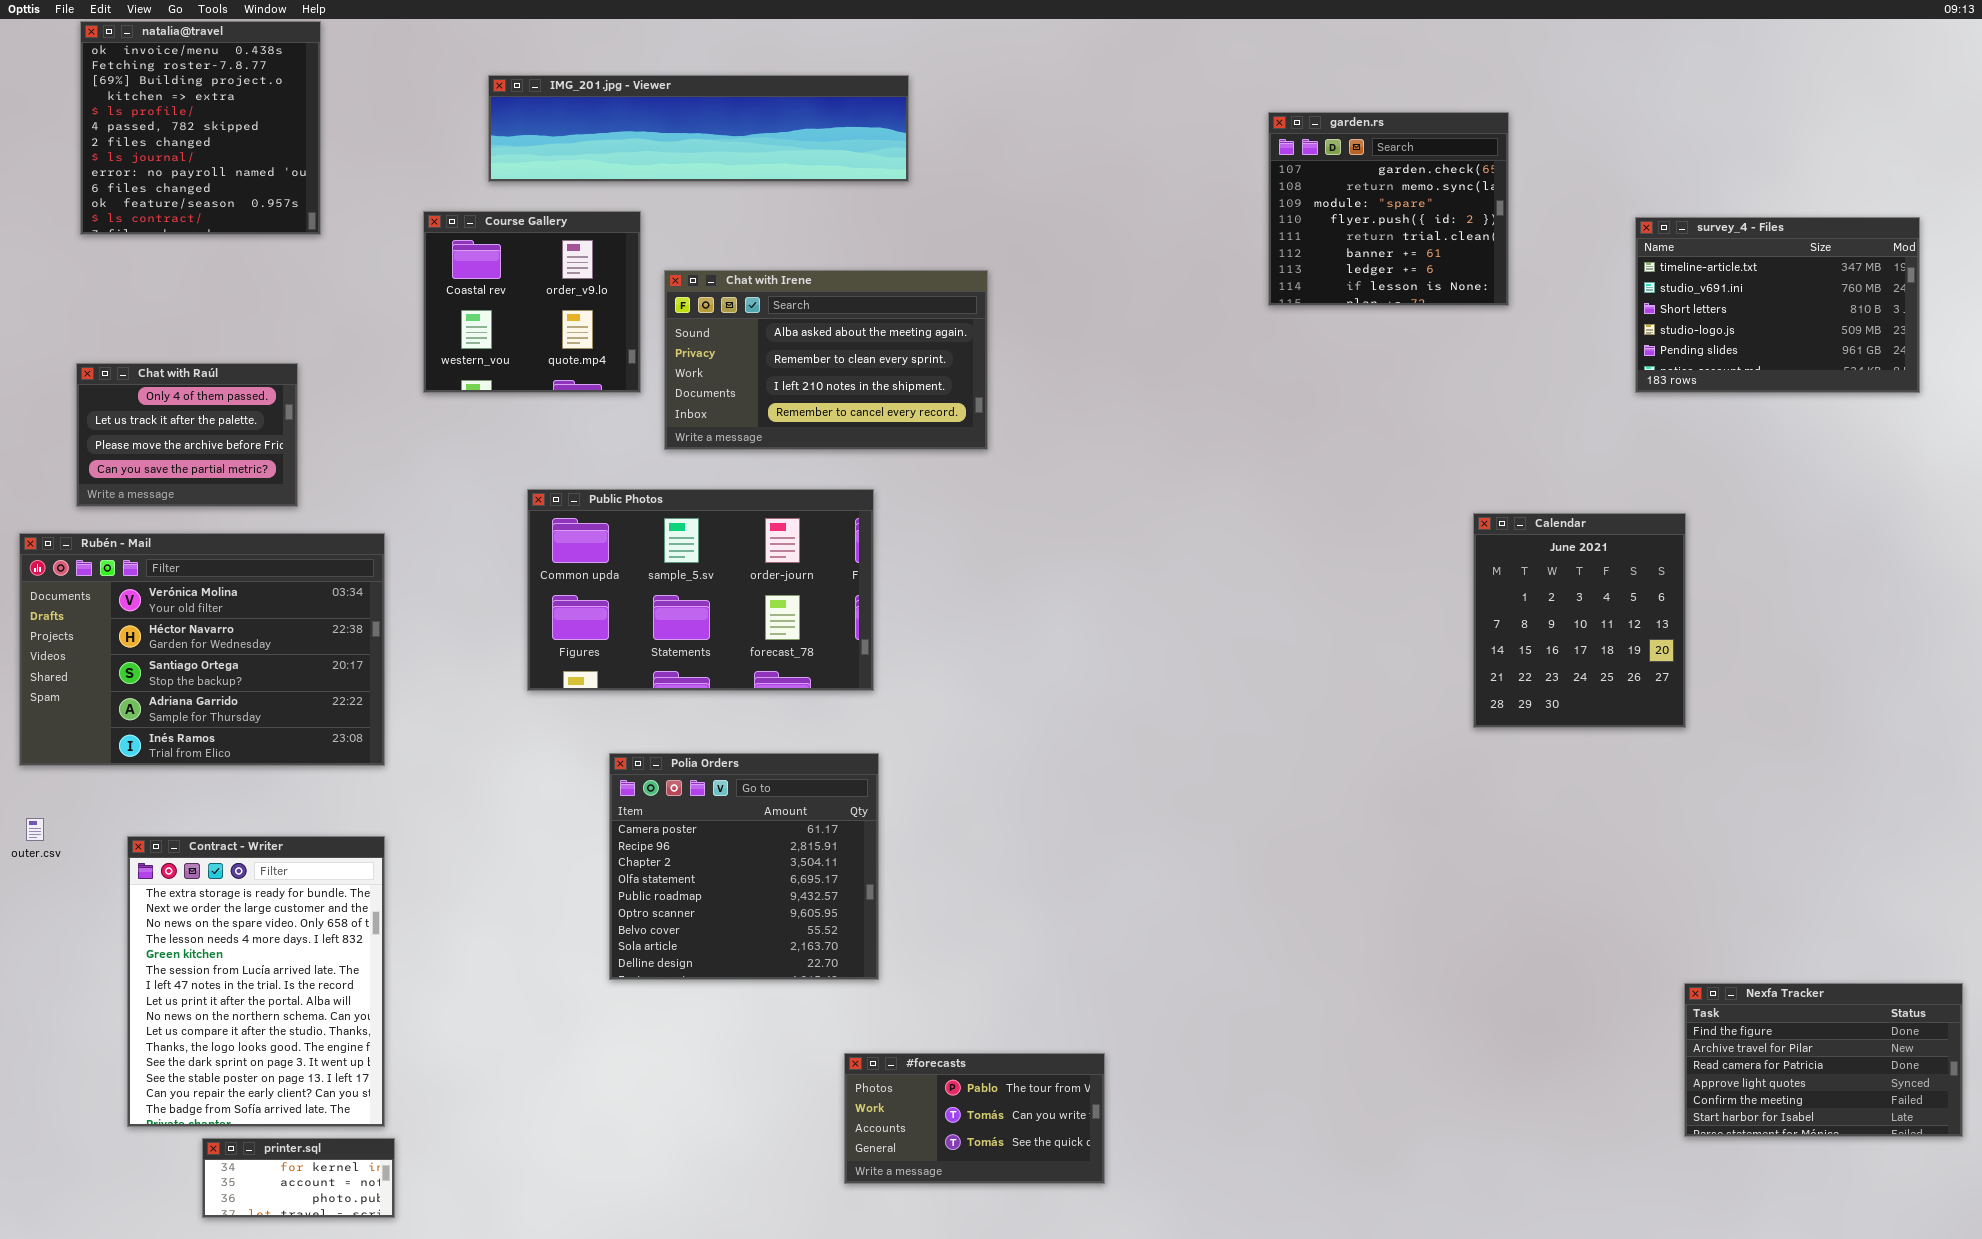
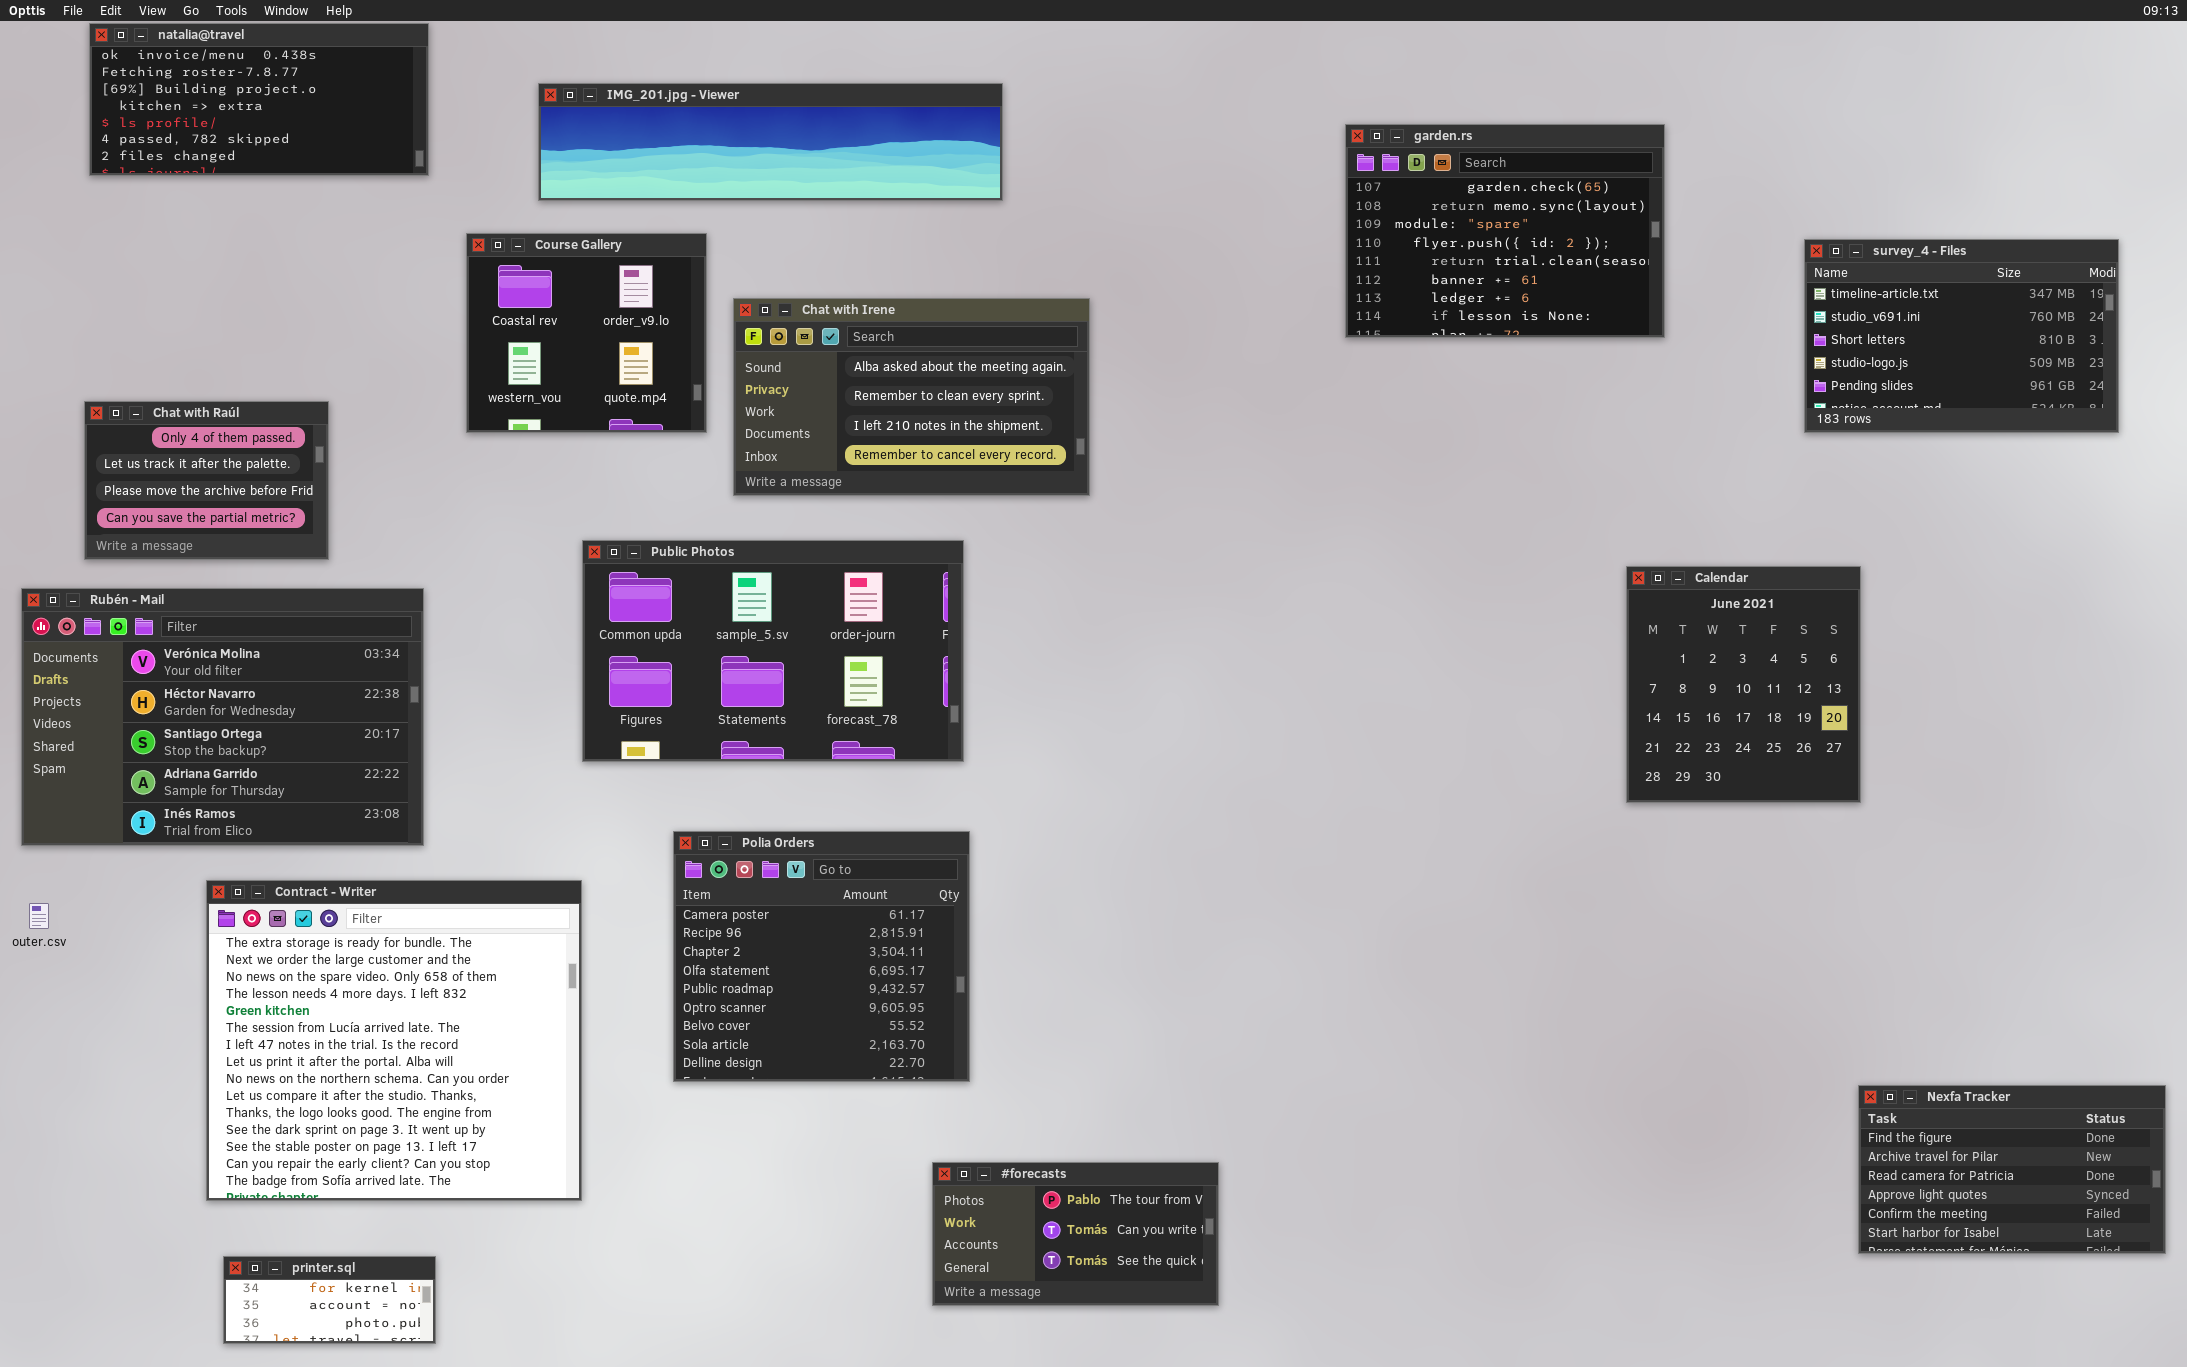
natalia@travel: [80,21,321,235] -> [89,23,429,176], resized
garden.rs: [1268,112,1509,306] -> [1345,124,1665,338], resized
Contract - Writer: [127,836,385,1127] -> [206,880,582,1201], moved, resized

